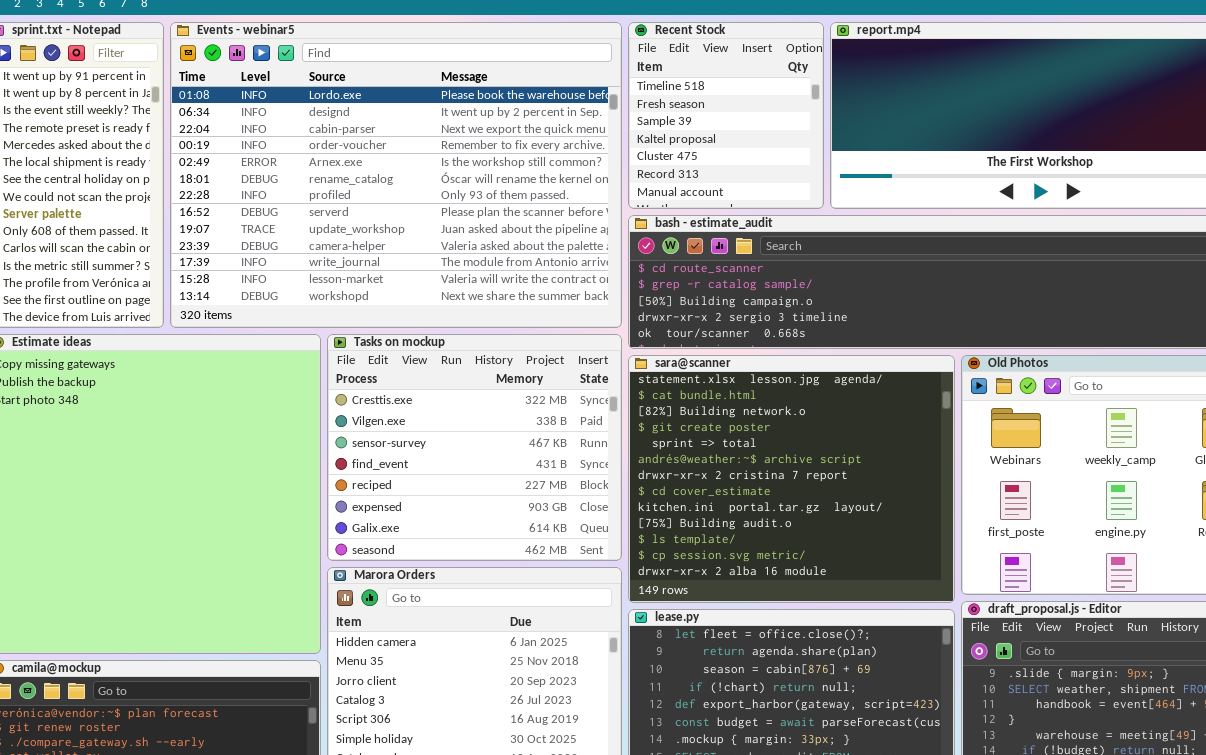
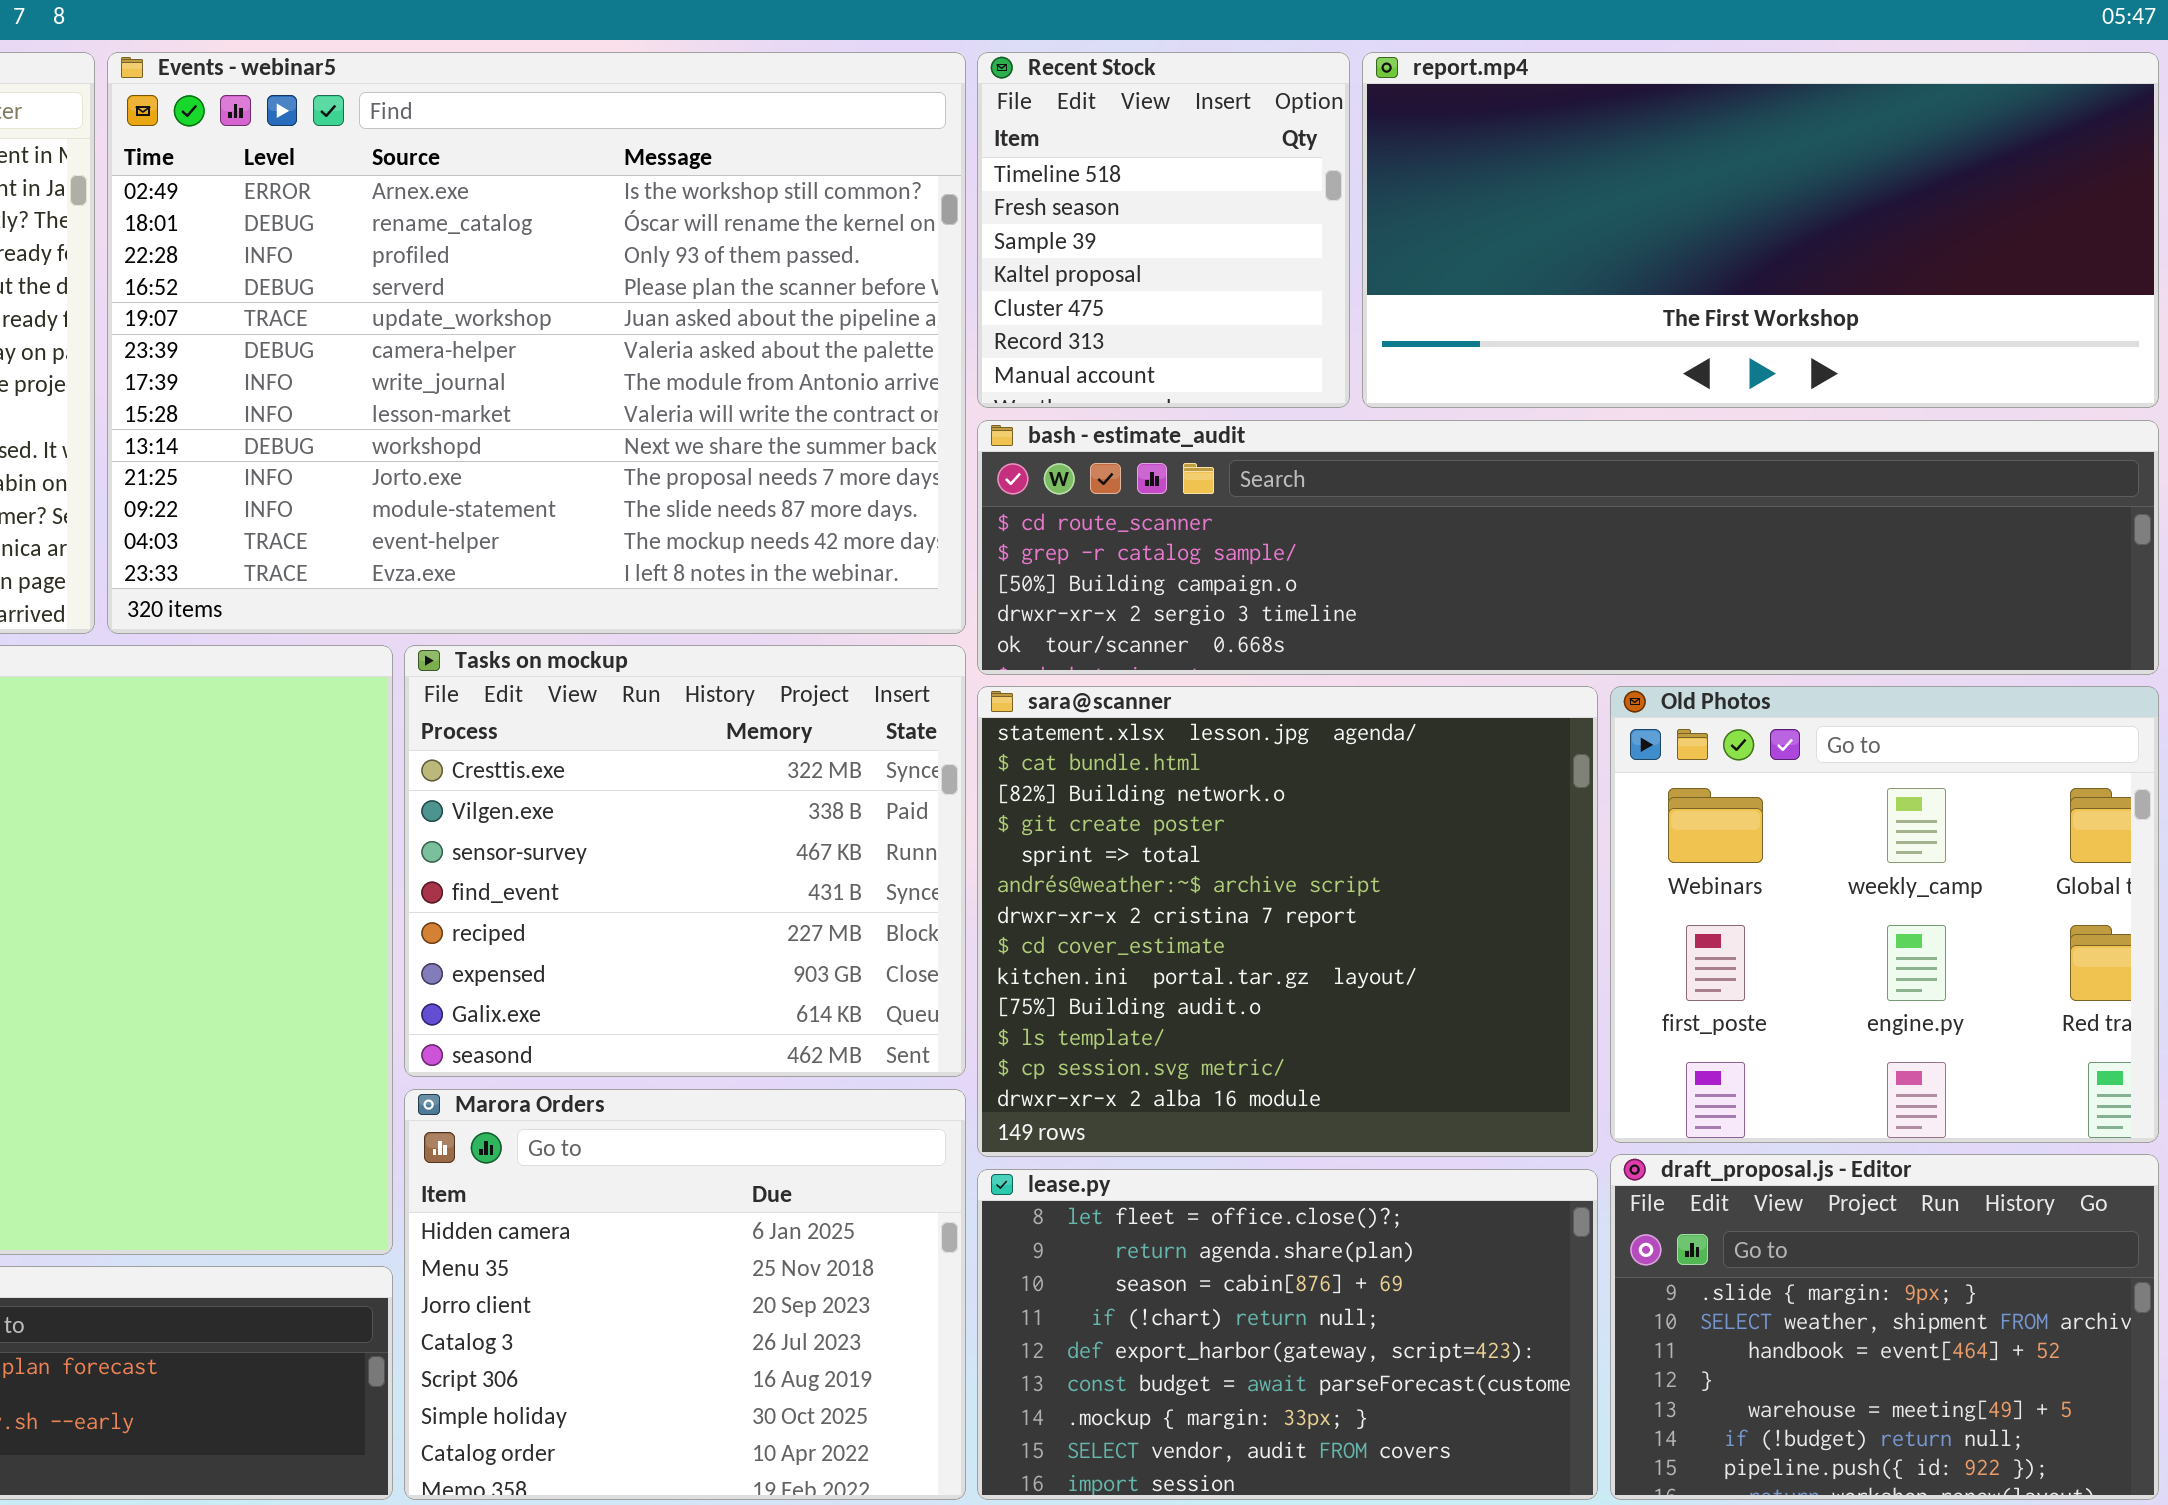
Events - webinar5: [170,22,622,328] -> [107,52,966,634], scrolled down 4 rows

